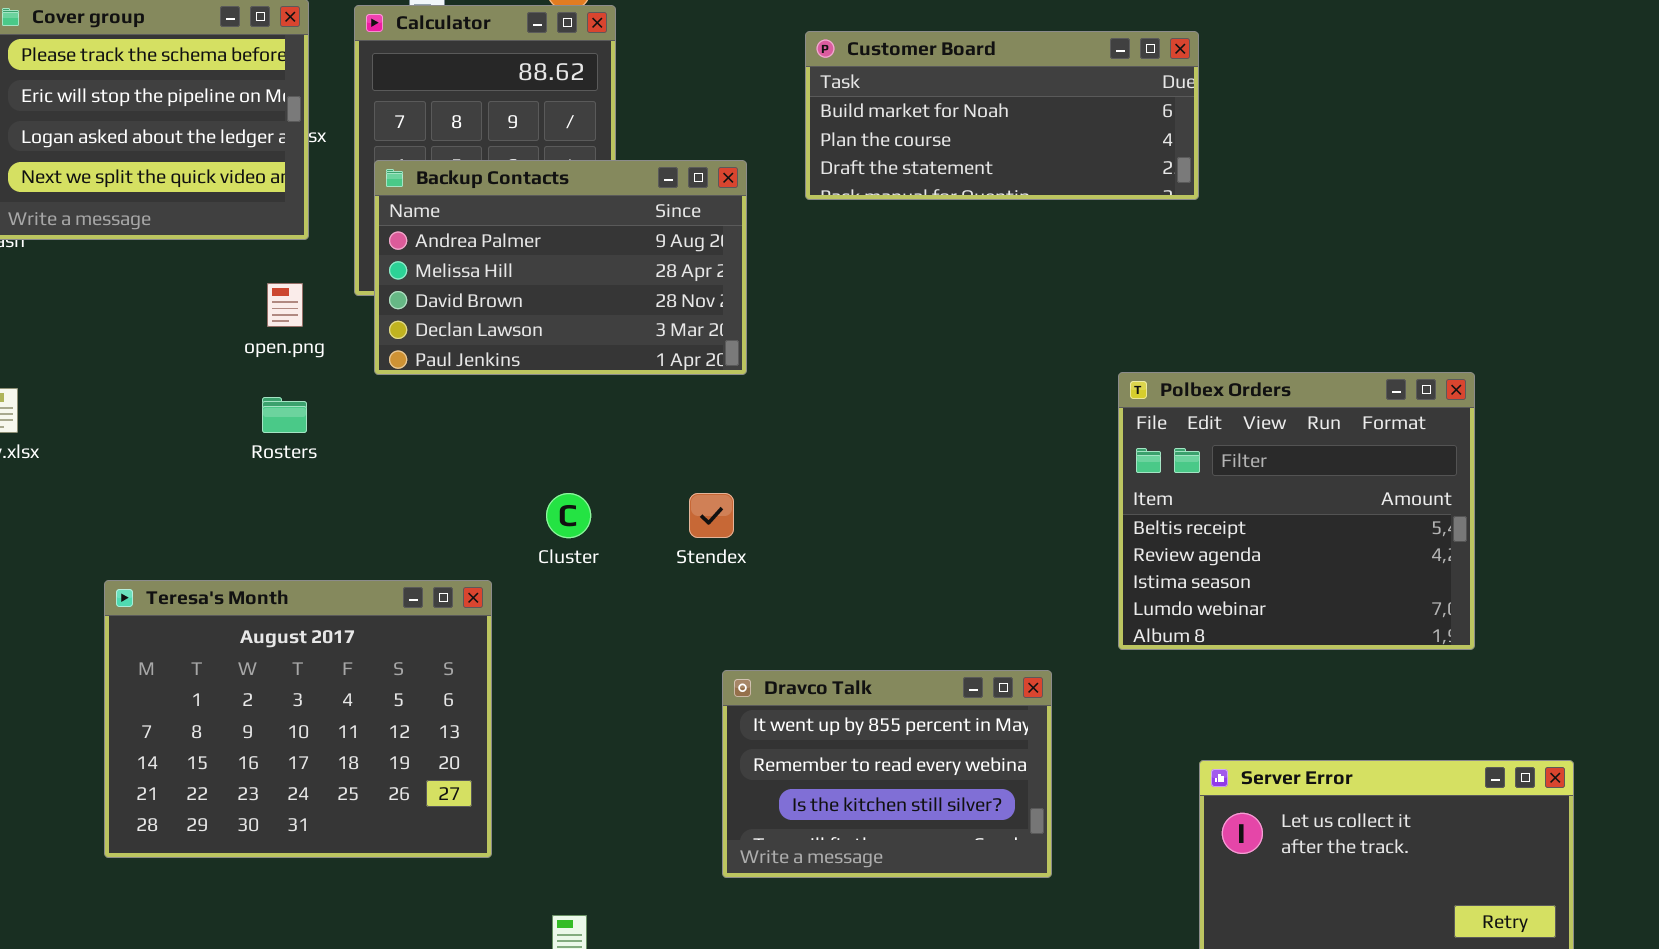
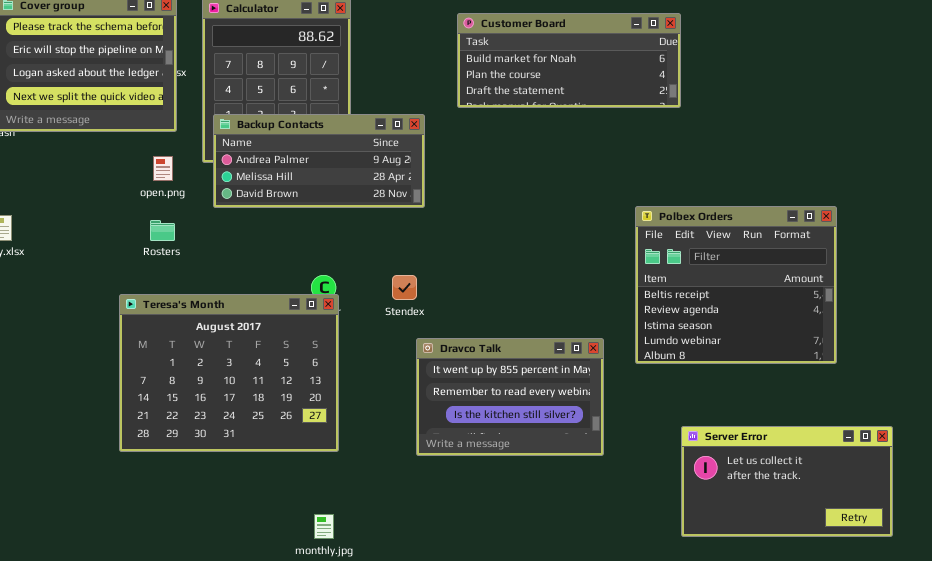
Backup Contacts: [374,160,747,375] -> [213,114,425,208], resized
Teresa's Month: [104,580,492,858] -> [119,294,339,452], moved
Dravco Talk: [722,670,1052,878] -> [416,338,604,456], moved

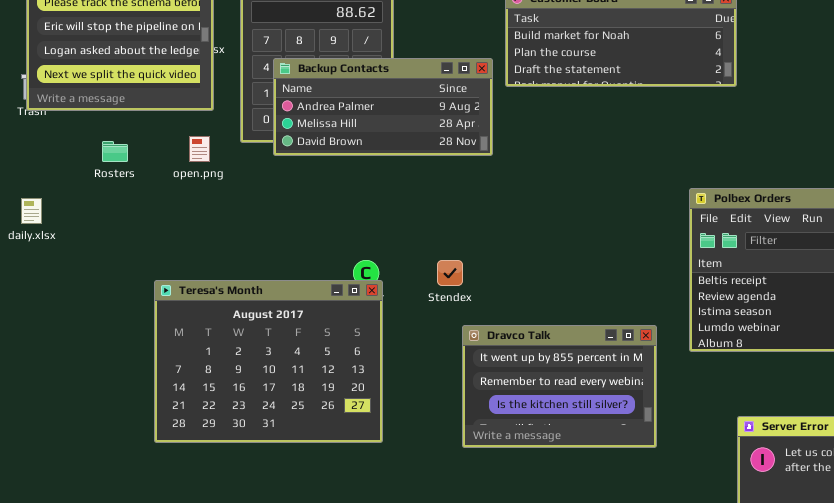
Backup Contacts: [213,114,425,208] -> [273,58,493,156], moved
Rosters: [150,220,175,241] -> [102,141,128,162], moved

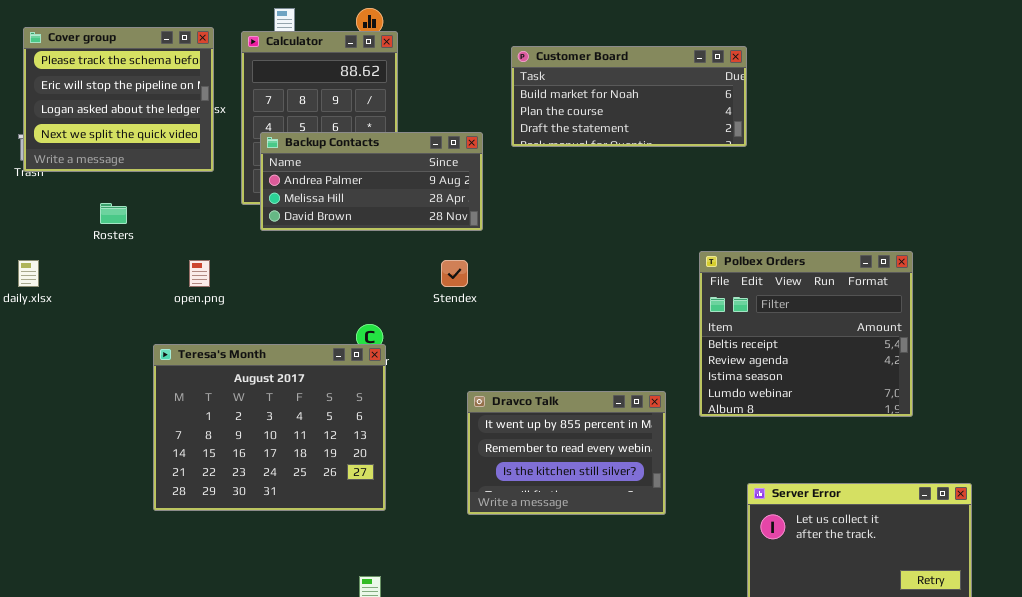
Backup Contacts: [273,58,493,156] -> [260,132,483,231], moved
open.png: [189,136,210,162] -> [189,260,210,287], moved
Stendex: [437,260,463,286] -> [441,260,468,287], moved

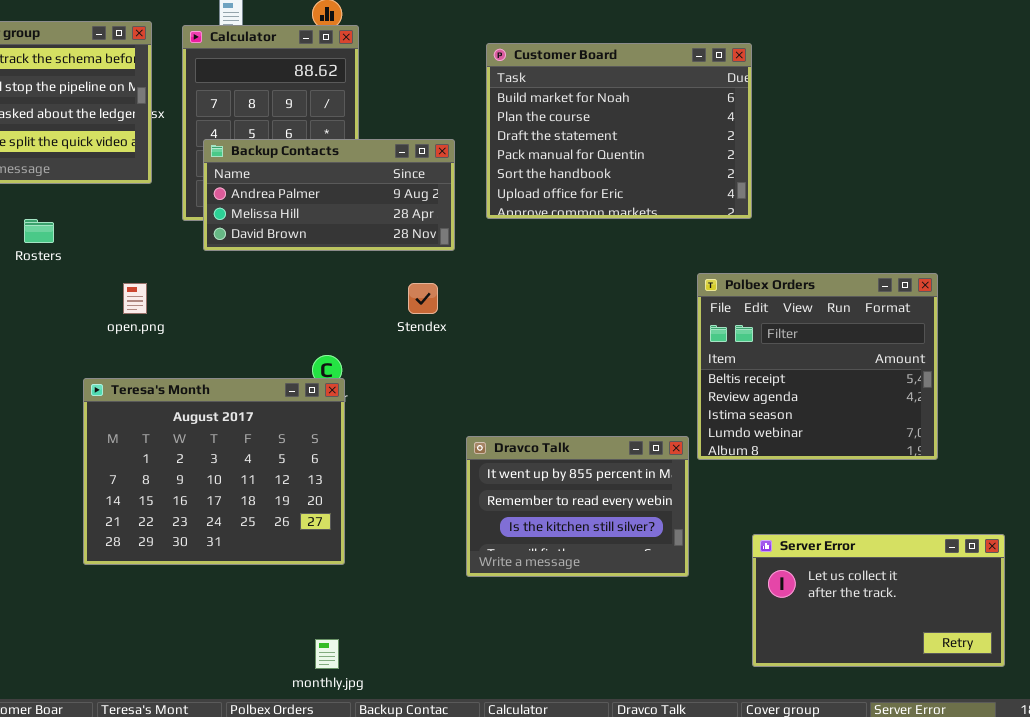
Customer Board: [511,46,747,147] -> [486,43,752,219], resized
Dravco Talk: [467,391,666,515] -> [466,436,689,577], moved

